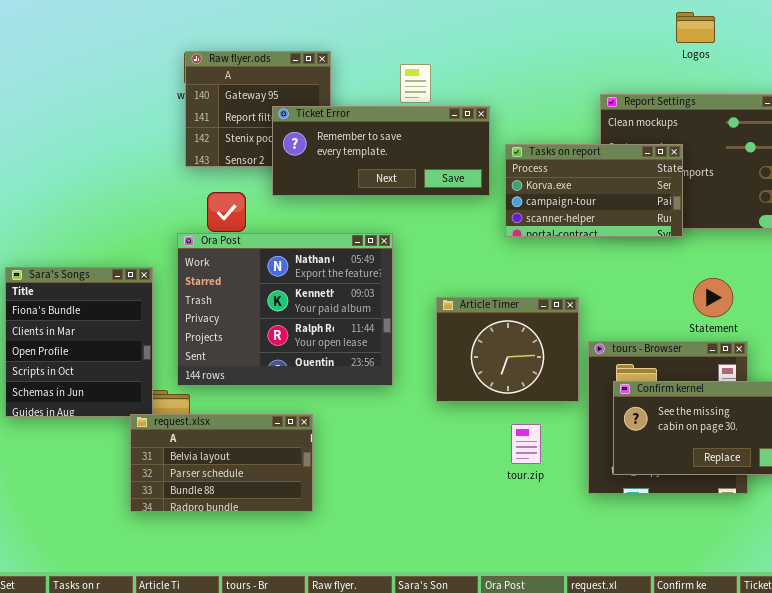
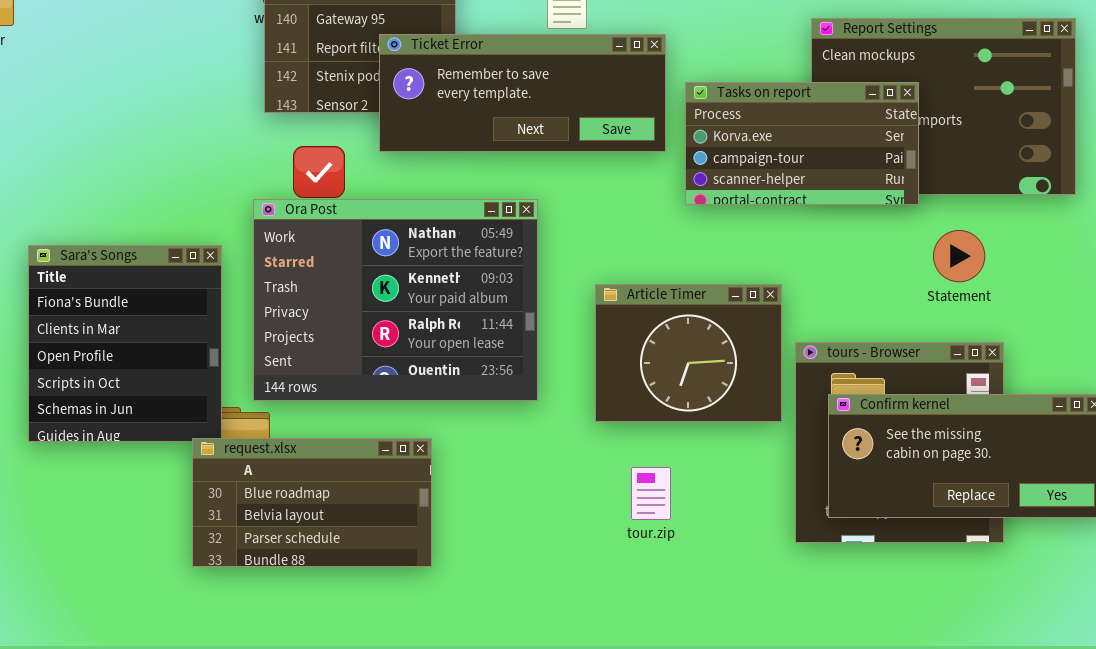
Statement: [693,278,733,317] -> [933,230,985,282], moved
request.xlsx: [130,414,313,512] -> [192,438,432,567], scrolled up 1 row
tour.zip: [511,424,541,464] -> [631,467,671,520], moved

